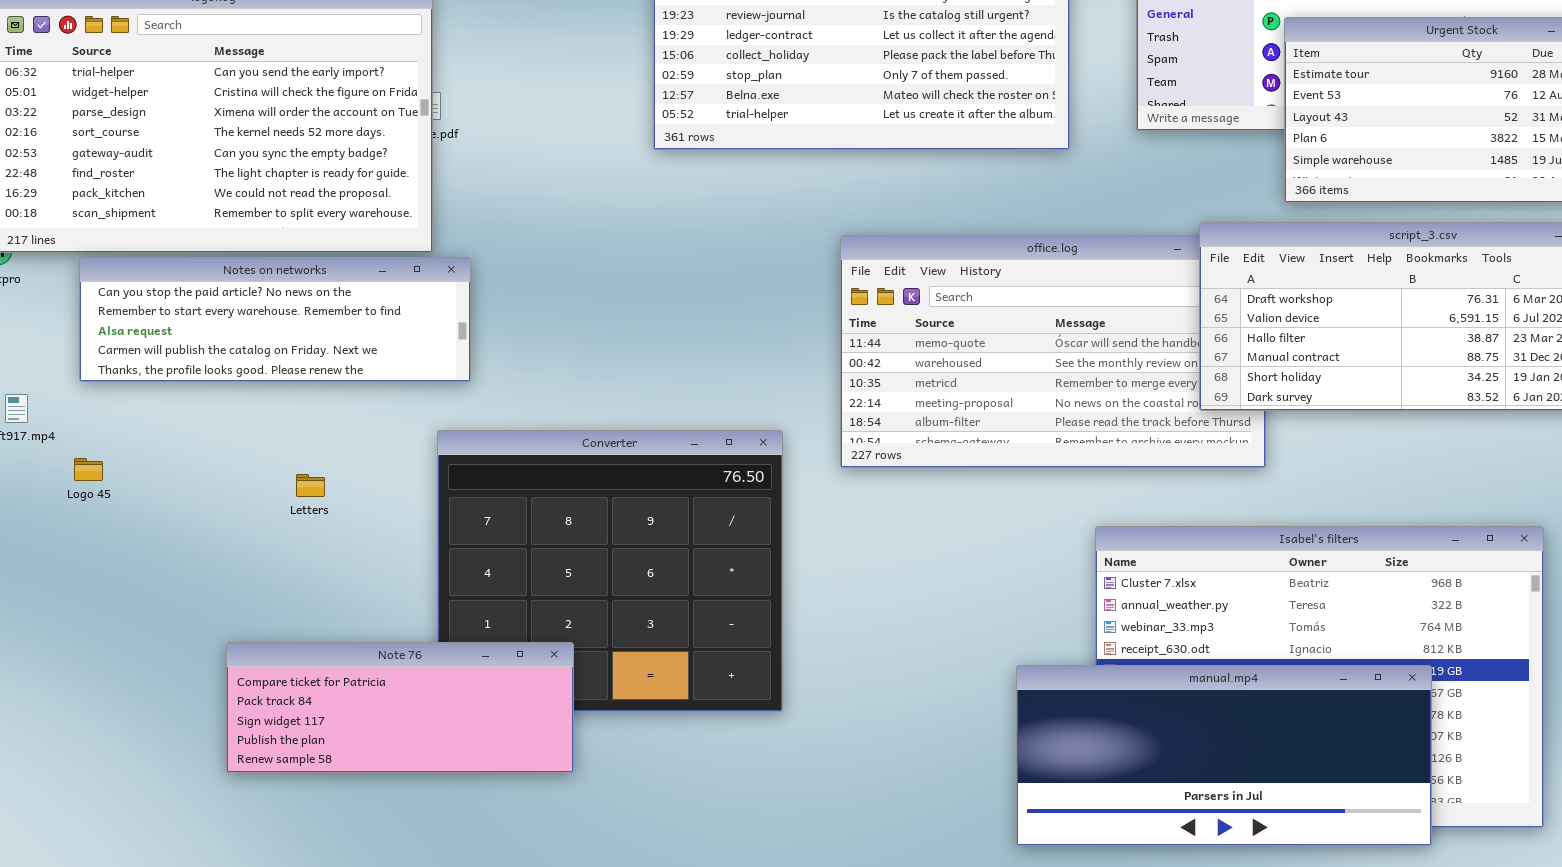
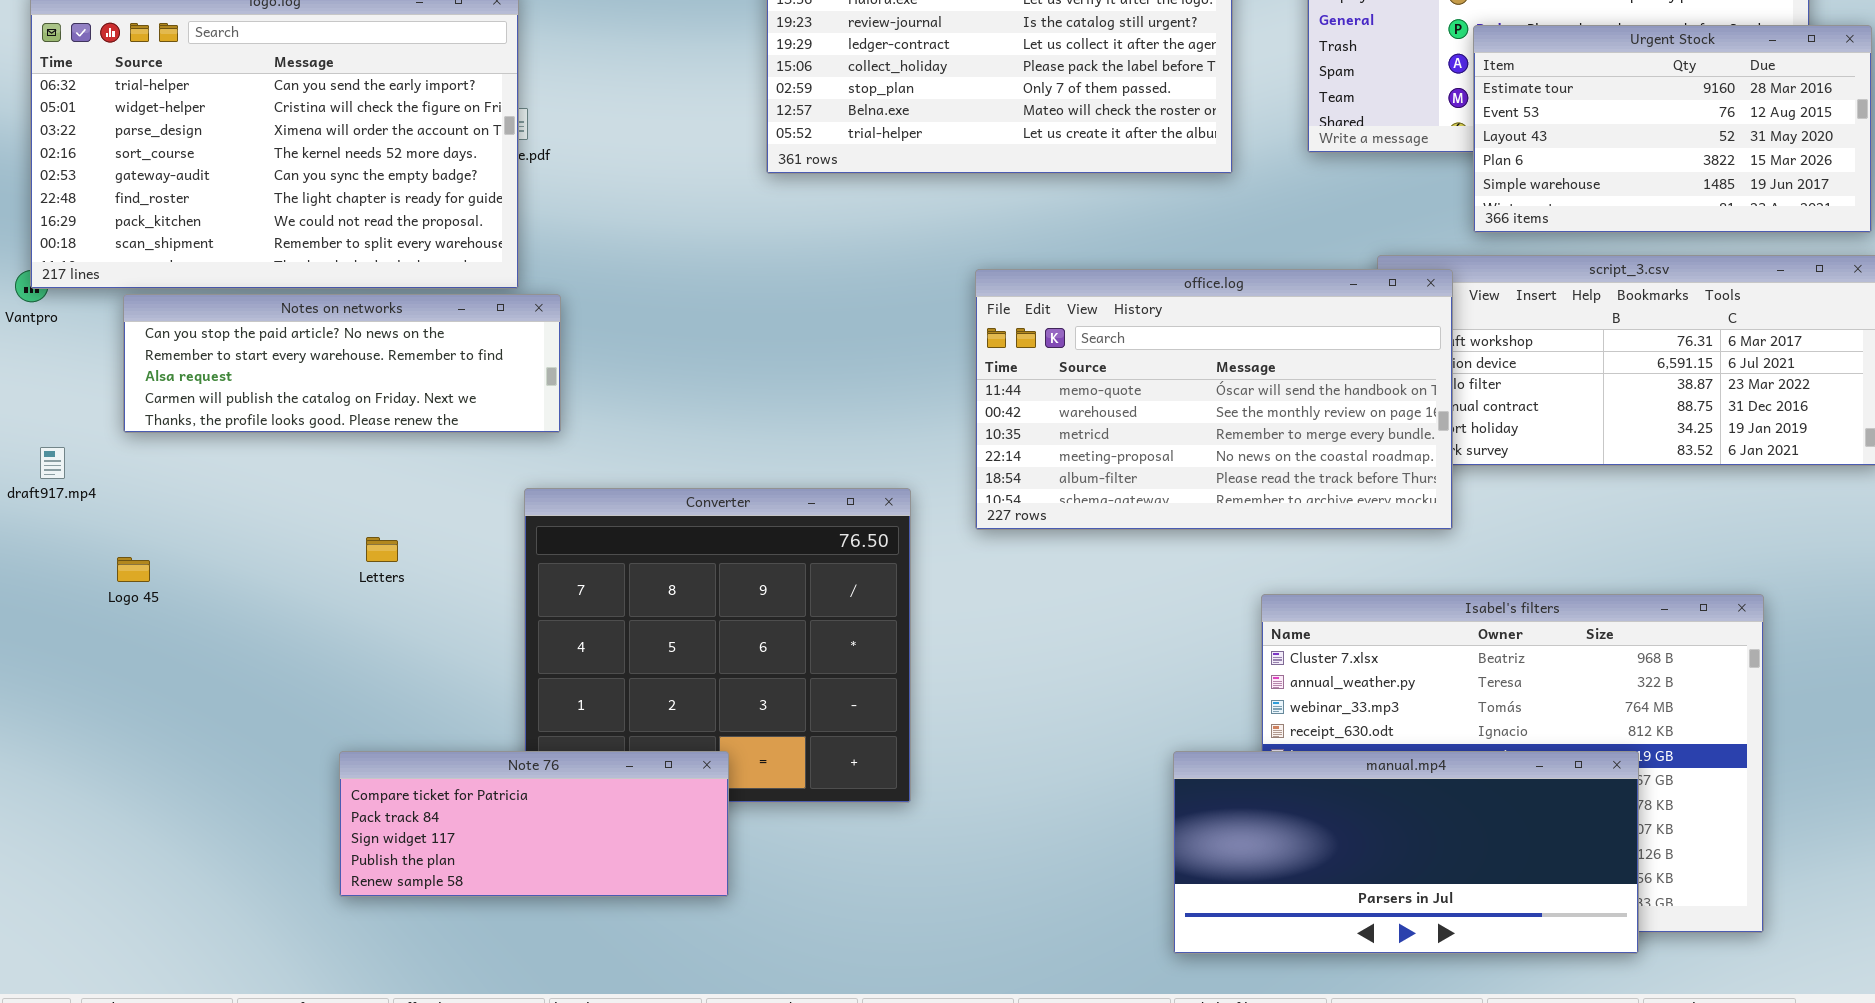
office.log: [840,235,1266,468] -> [975,269,1453,530], raised
Logo 45: [74,458,103,481] -> [117,557,150,582], moved
Note 76: [226,642,574,773] -> [339,751,729,897], moved

